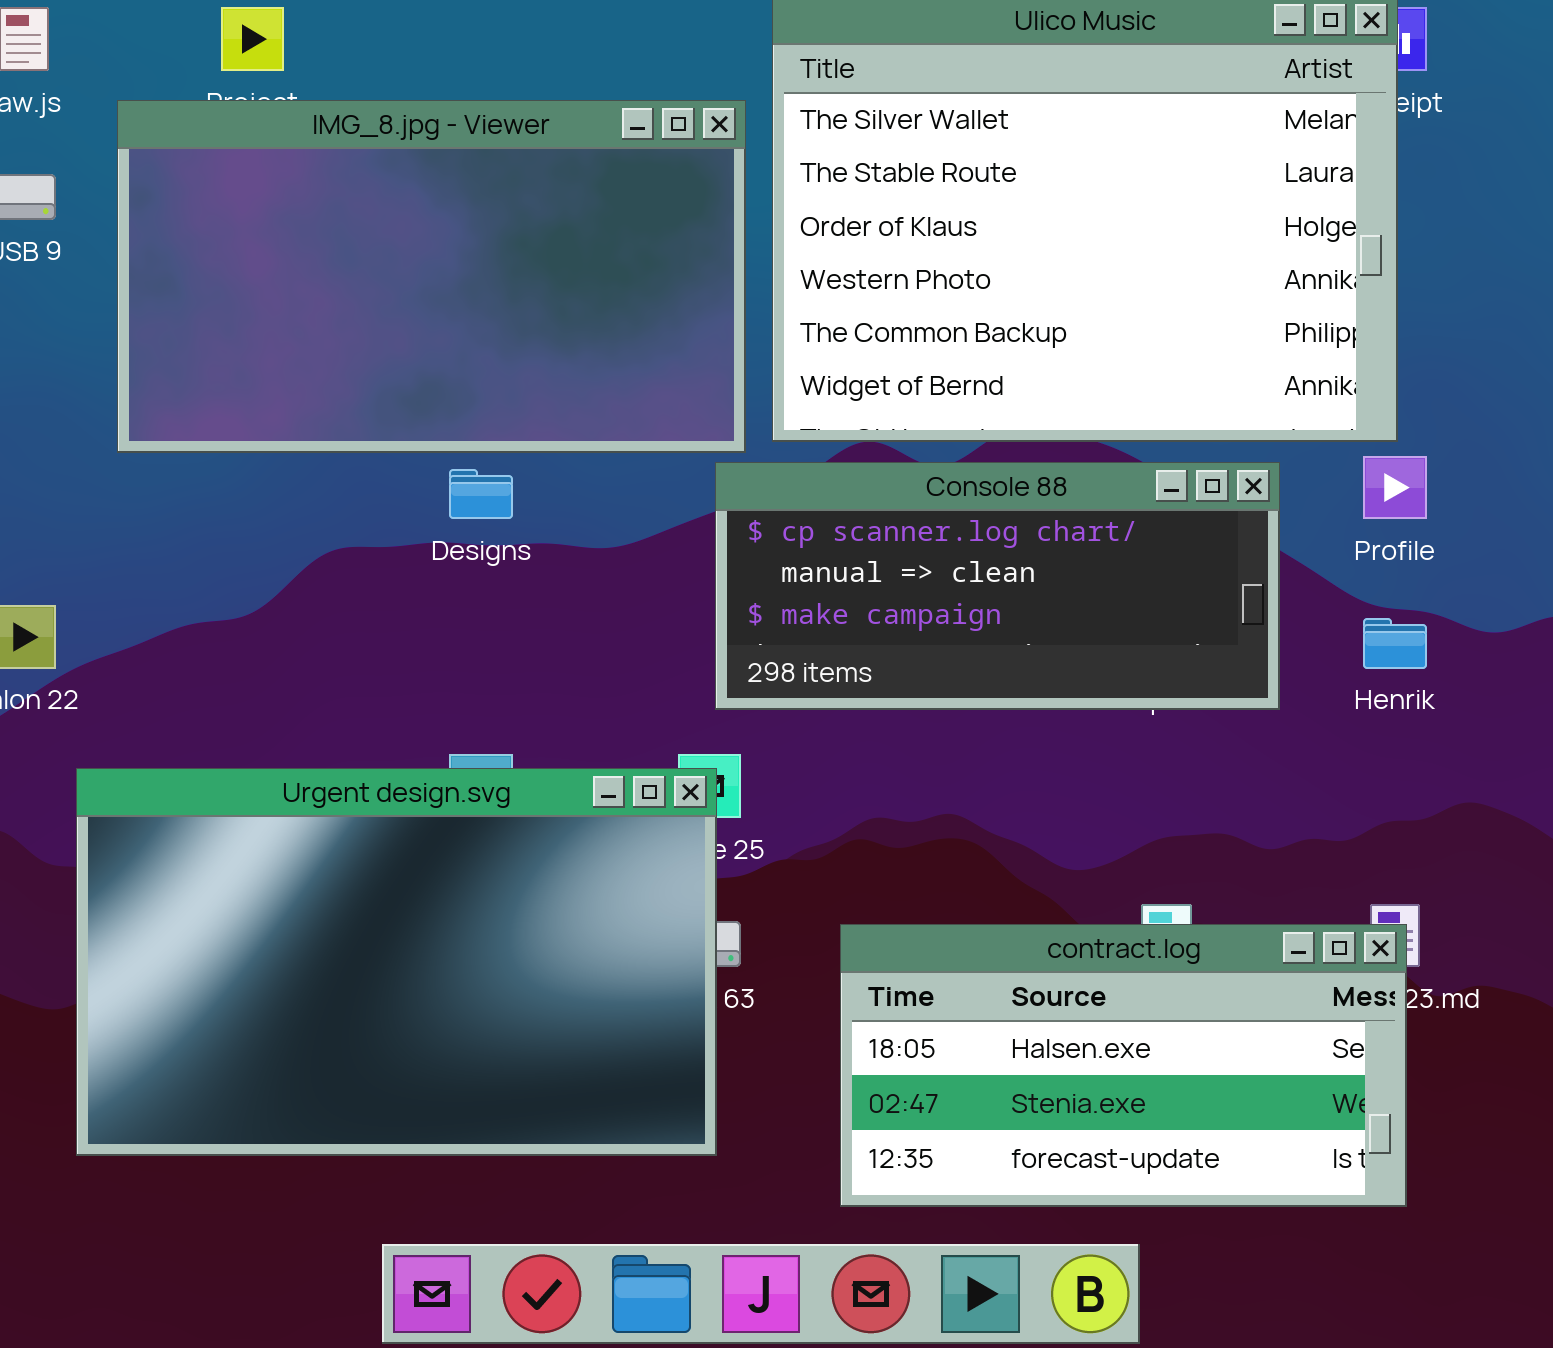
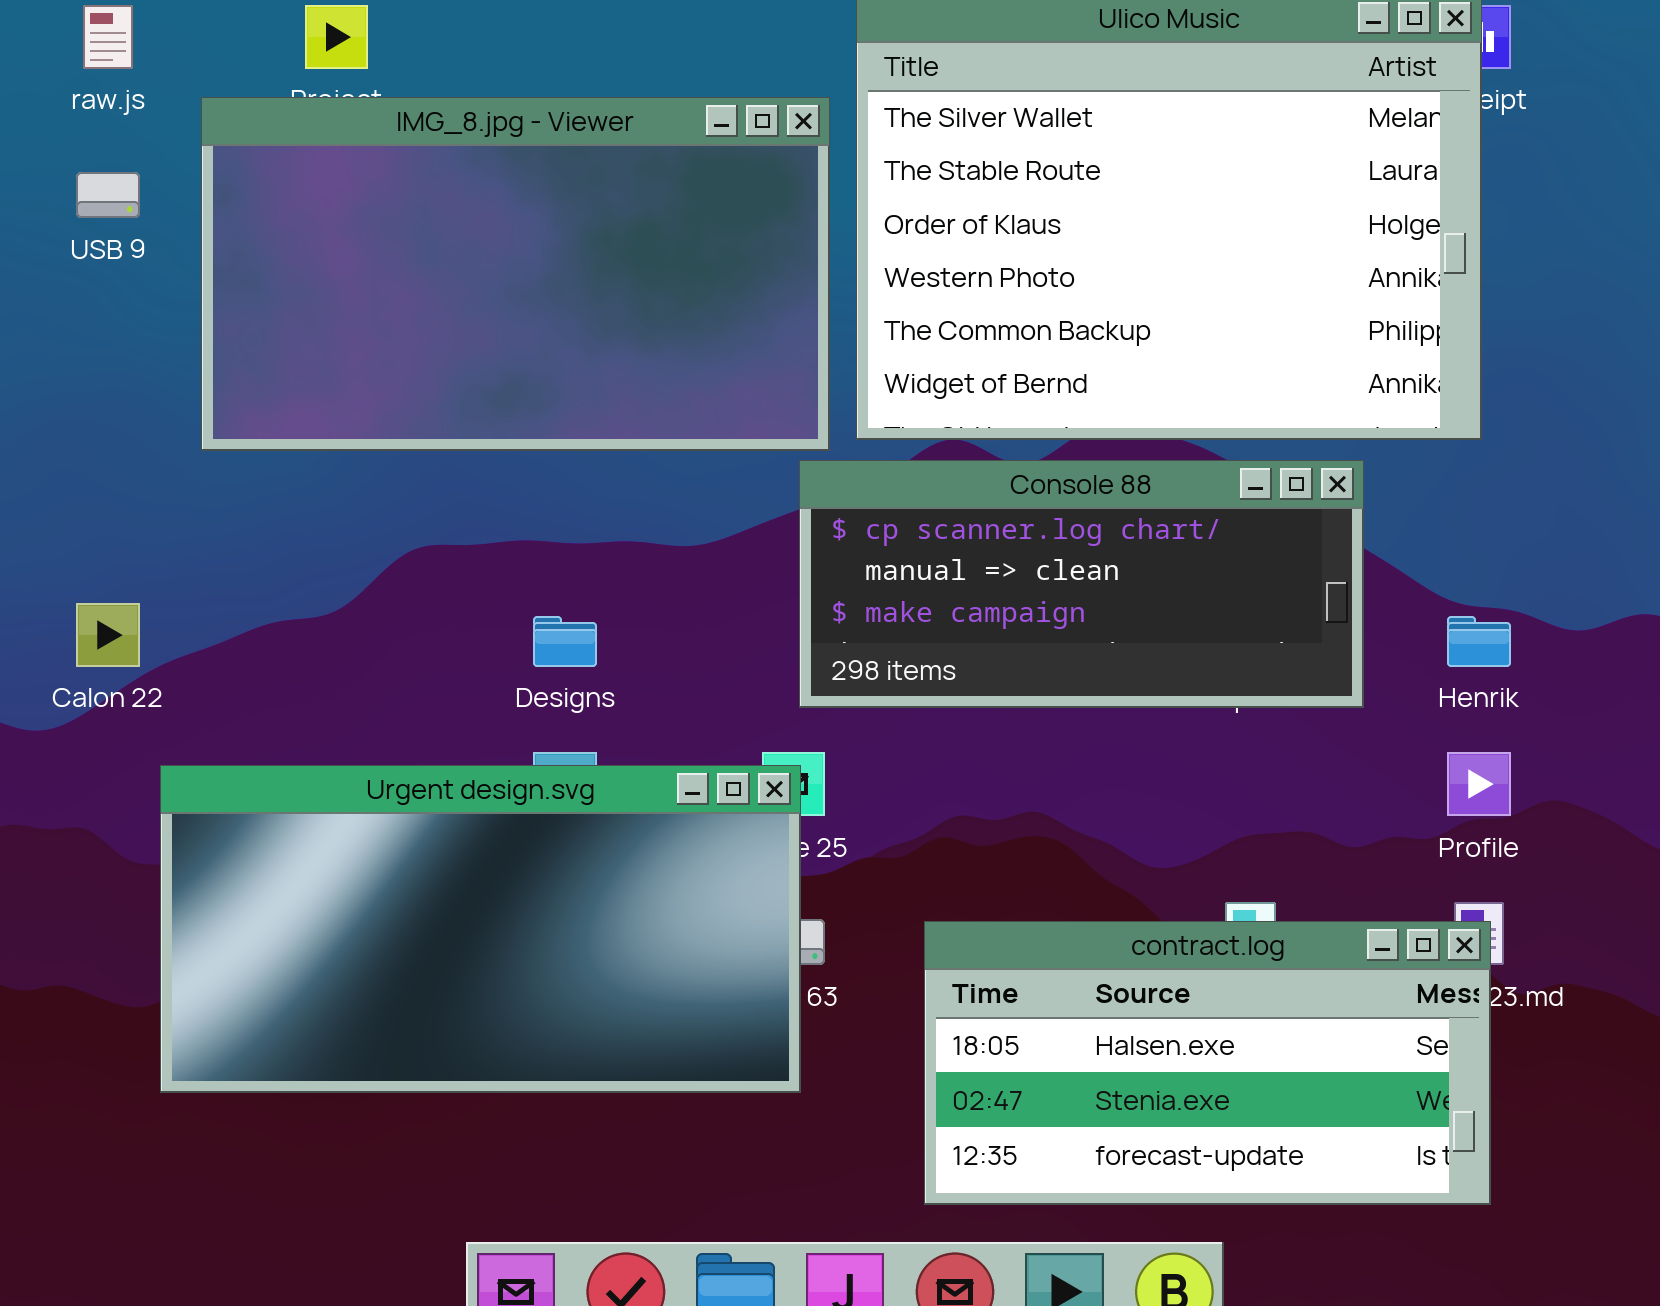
Profile: [1363,456,1427,519] -> [1447,752,1511,816], moved
Designs: [449,469,513,519] -> [533,616,597,667], moved
Urgent design.svg: [76,768,717,1156] -> [160,765,801,1093], resized

